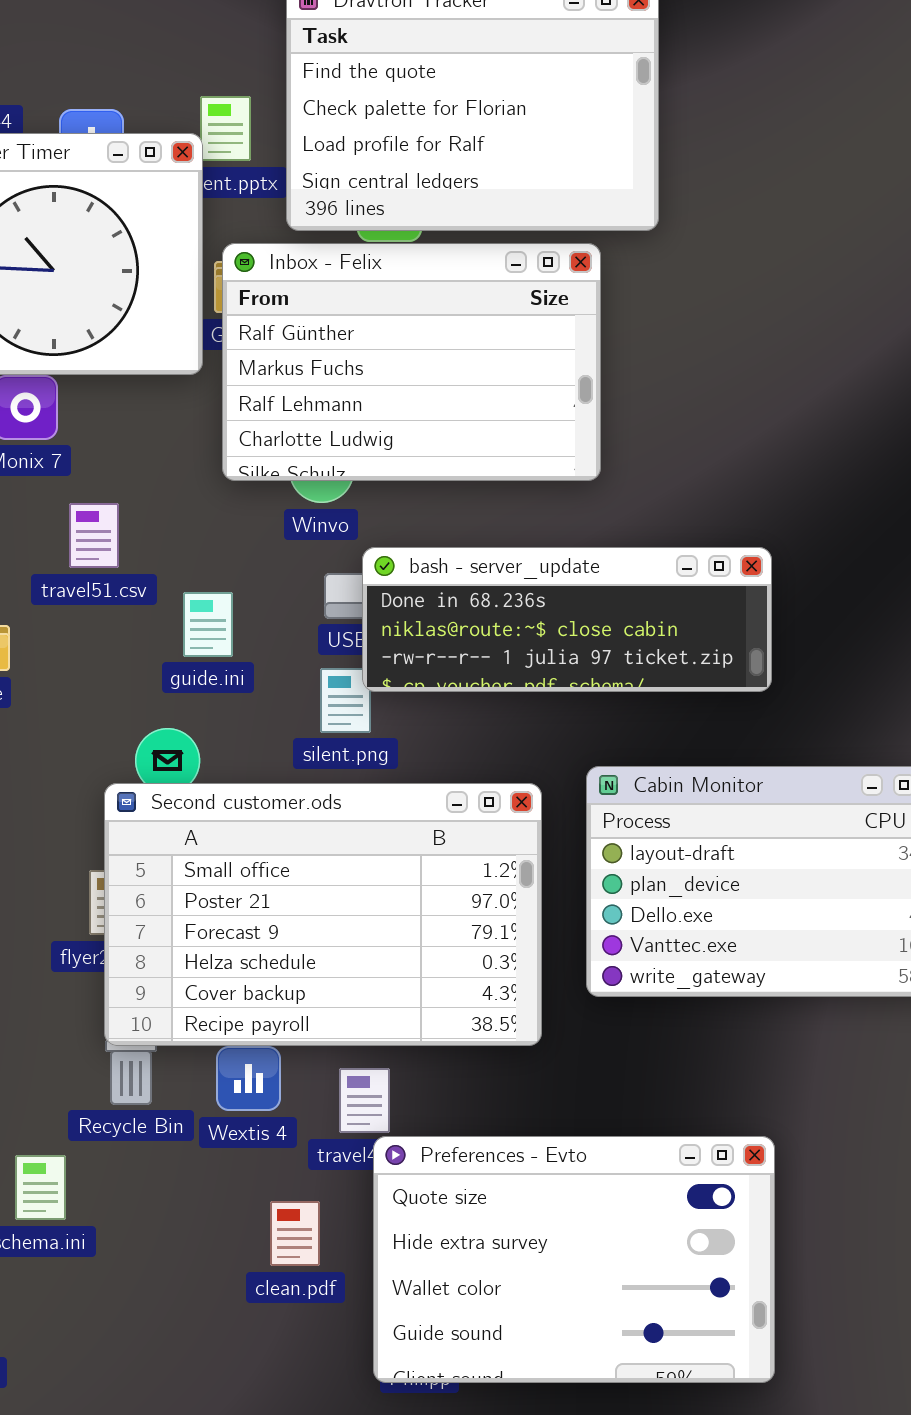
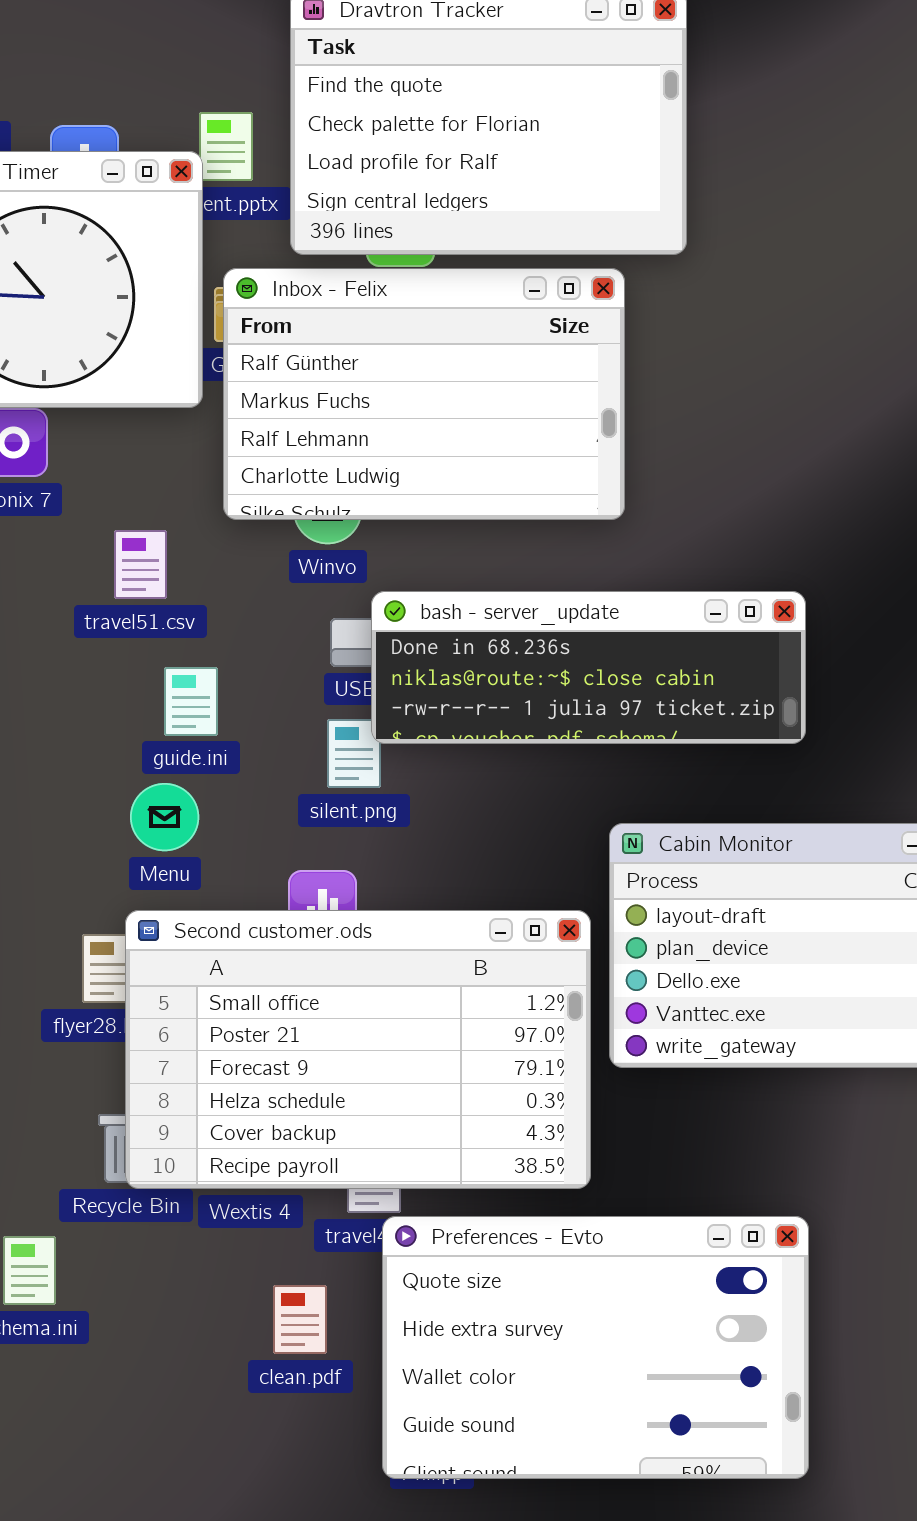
travel51.csv: [69,503,119,568] -> [114,530,167,599], moved
guide.ini: [183,592,233,657] -> [164,667,218,736], moved
Second customer.ods: [104,783,542,1046] -> [125,910,591,1189], moved

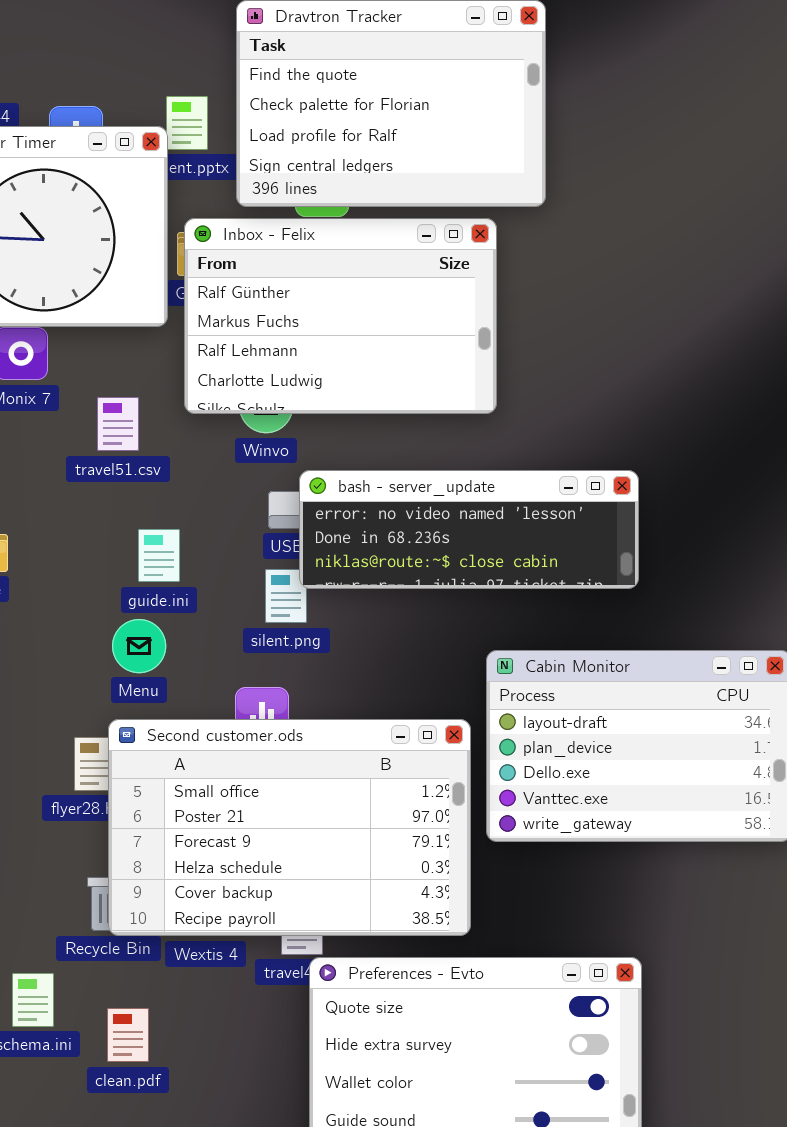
travel51.csv: [114,530,167,599] -> [97,397,139,451], moved
bash - server_update: [371,591,806,744] -> [299,470,639,589], scrolled up 1 row
clean.pdf: [273,1285,327,1354] -> [107,1008,149,1062], moved

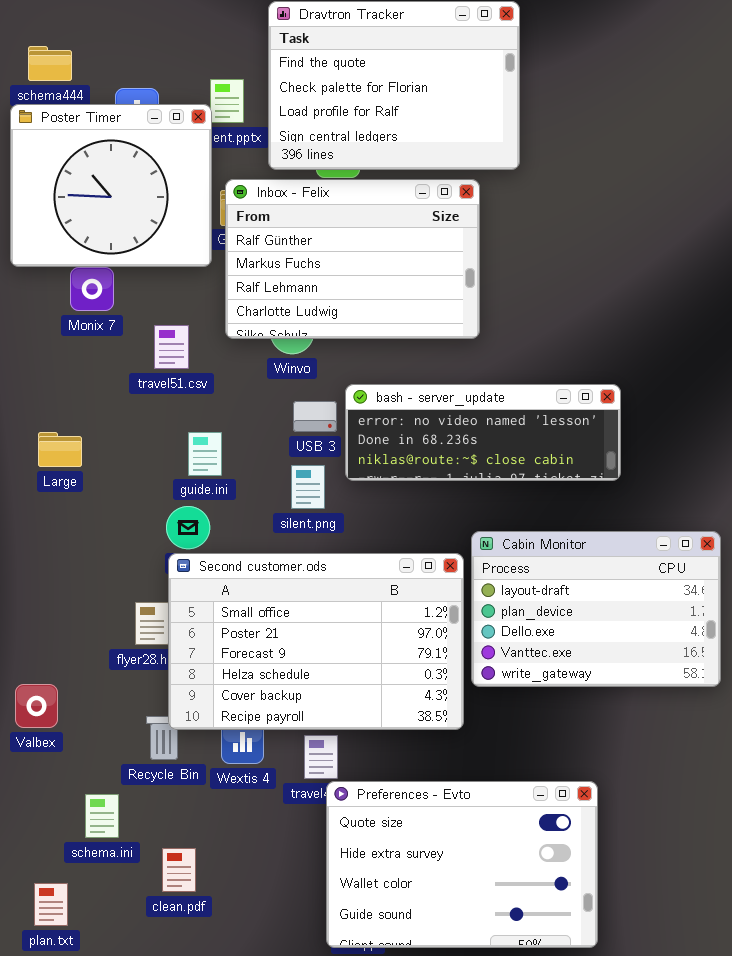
bash - server_update: [299,470,639,589] -> [345,384,621,481], moved
Second customer.ods: [108,719,471,936] -> [168,553,464,730], moved
clean.pdf: [107,1008,149,1062] -> [162,848,196,892], moved

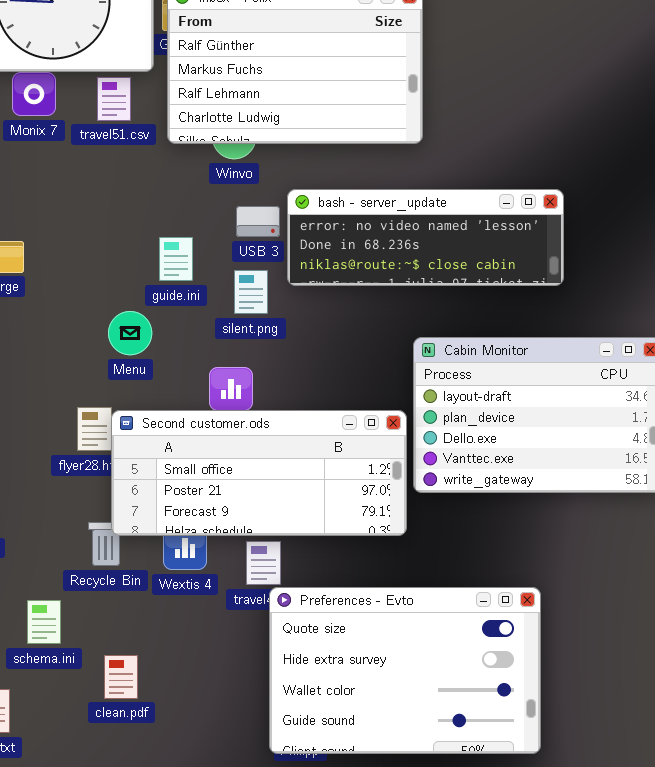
travel51.csv: [154,325,189,369] -> [97,77,131,121], moved
guide.ini: [188,432,222,476] -> [159,237,193,281], moved
Second customer.ods: [168,553,464,730] -> [111,410,407,536], resized

